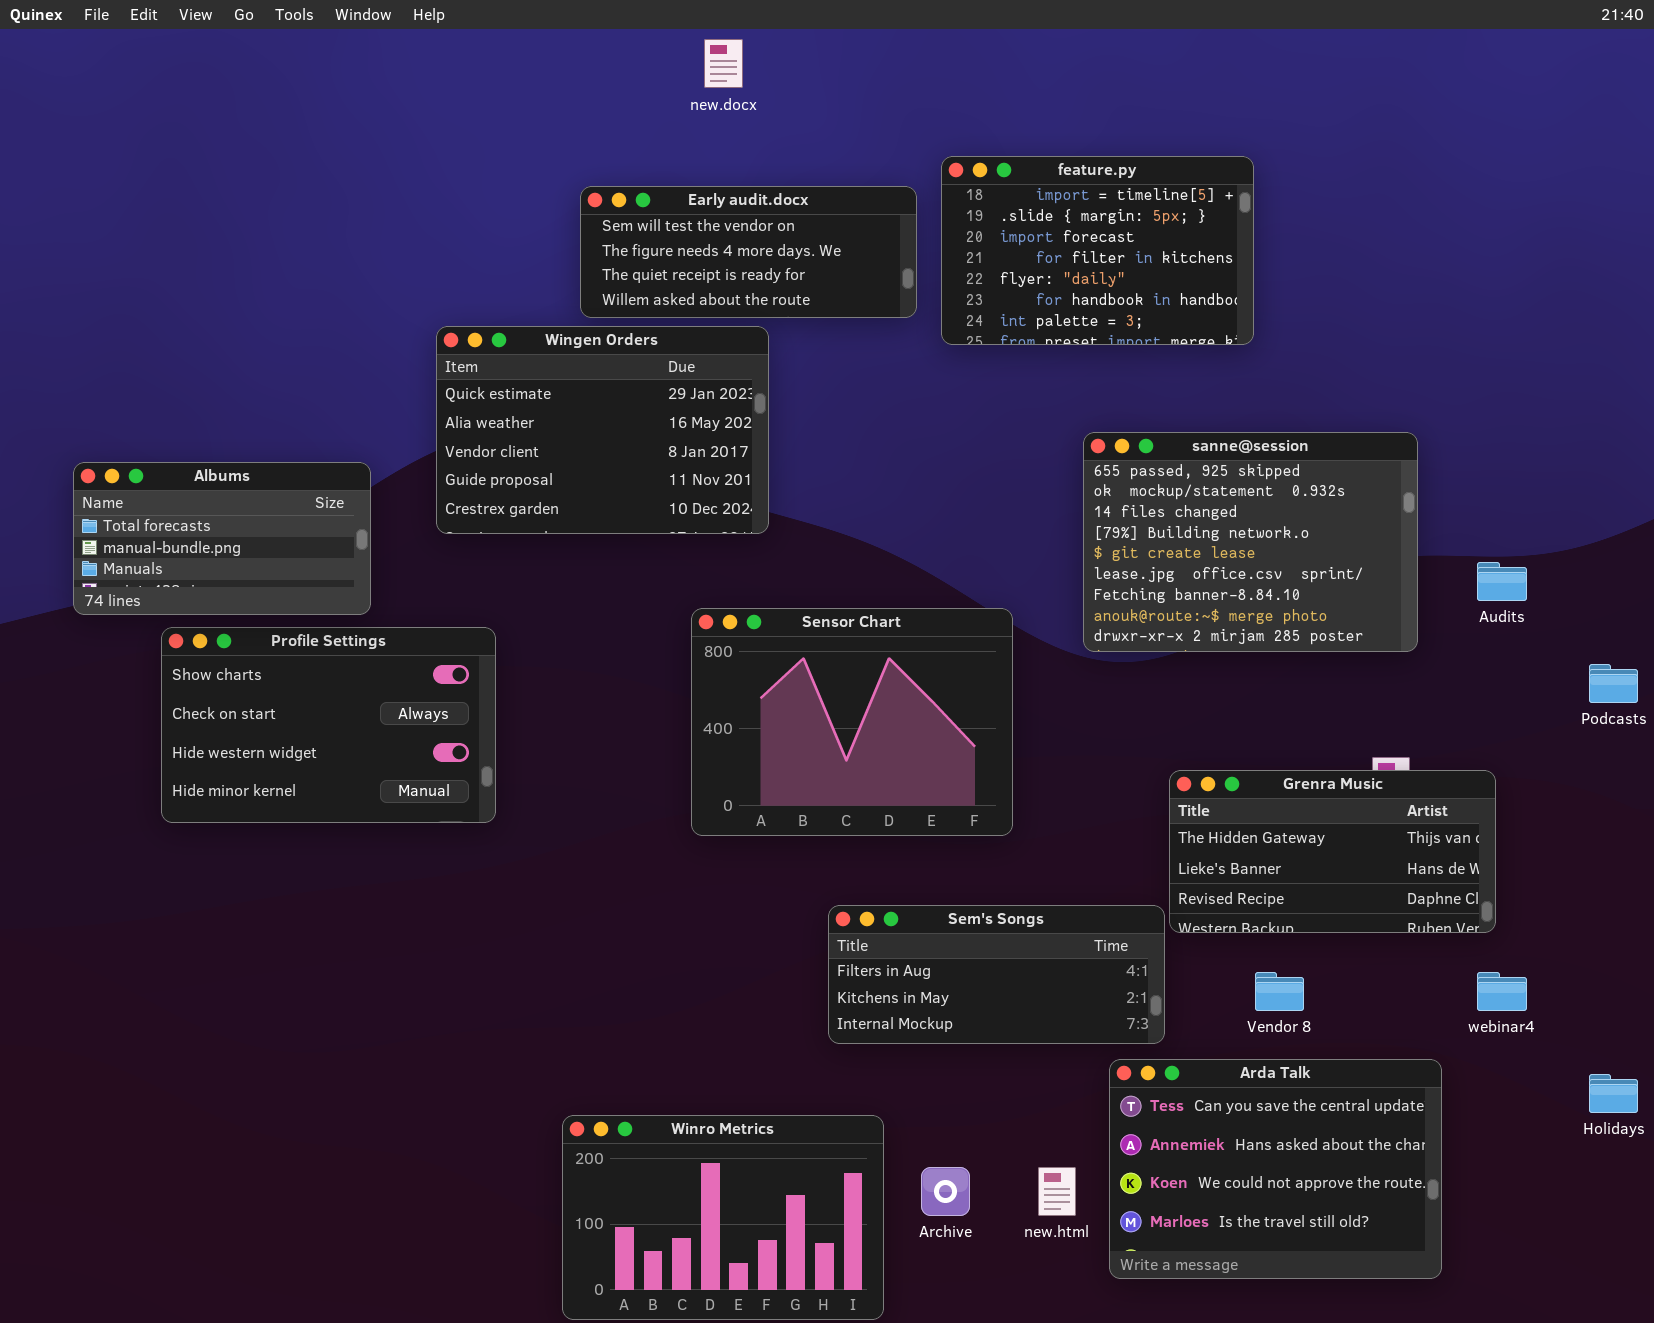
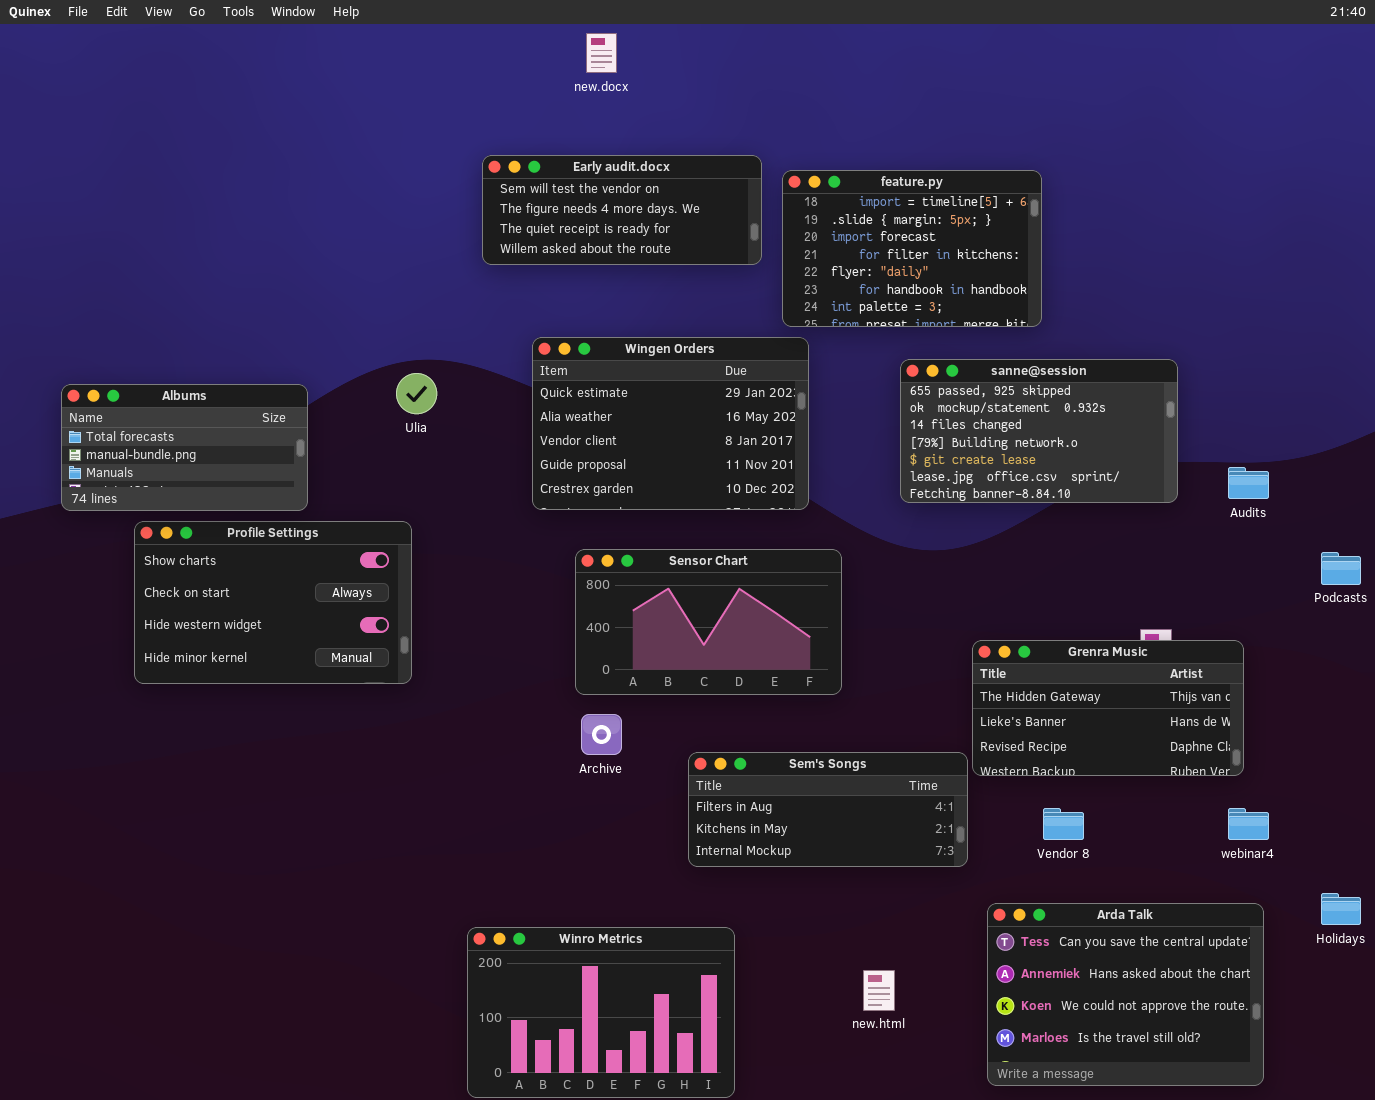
feature.py: [941,156,1254,345] -> [782,170,1042,327], moved
Wingen Orders: [436,326,769,534] -> [532,337,809,510], moved
sanne@session: [1083,432,1418,652] -> [900,359,1178,503], resized
Sensor Chart: [691,608,1013,836] -> [575,549,842,695], resized
Arda Talk: [1109,1059,1442,1279] -> [987,903,1264,1086], moved
Archive: [921,1167,970,1216] -> [581,714,622,755], moved

